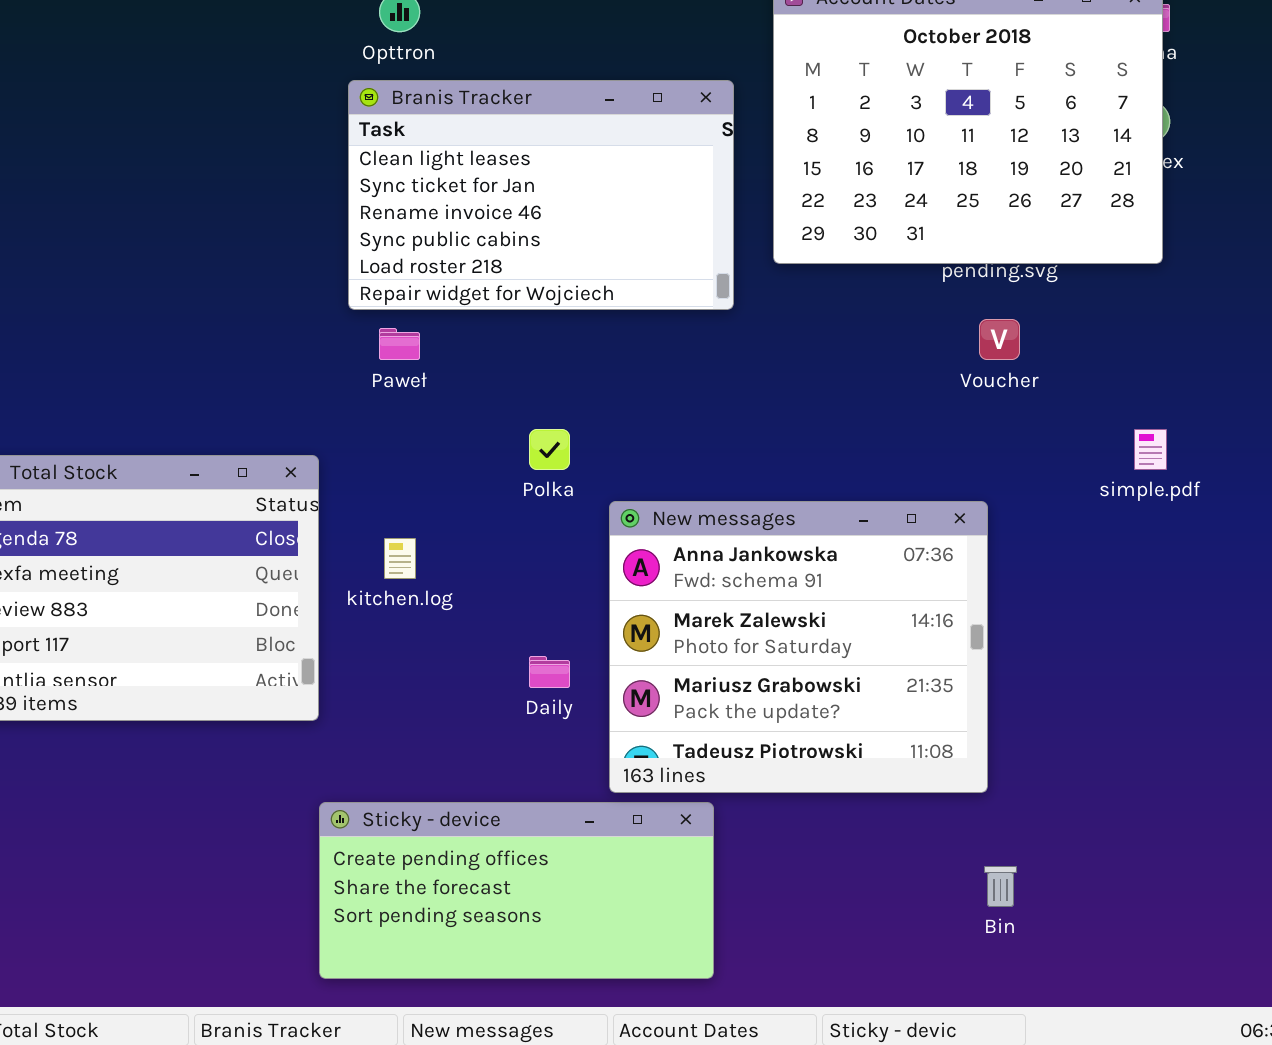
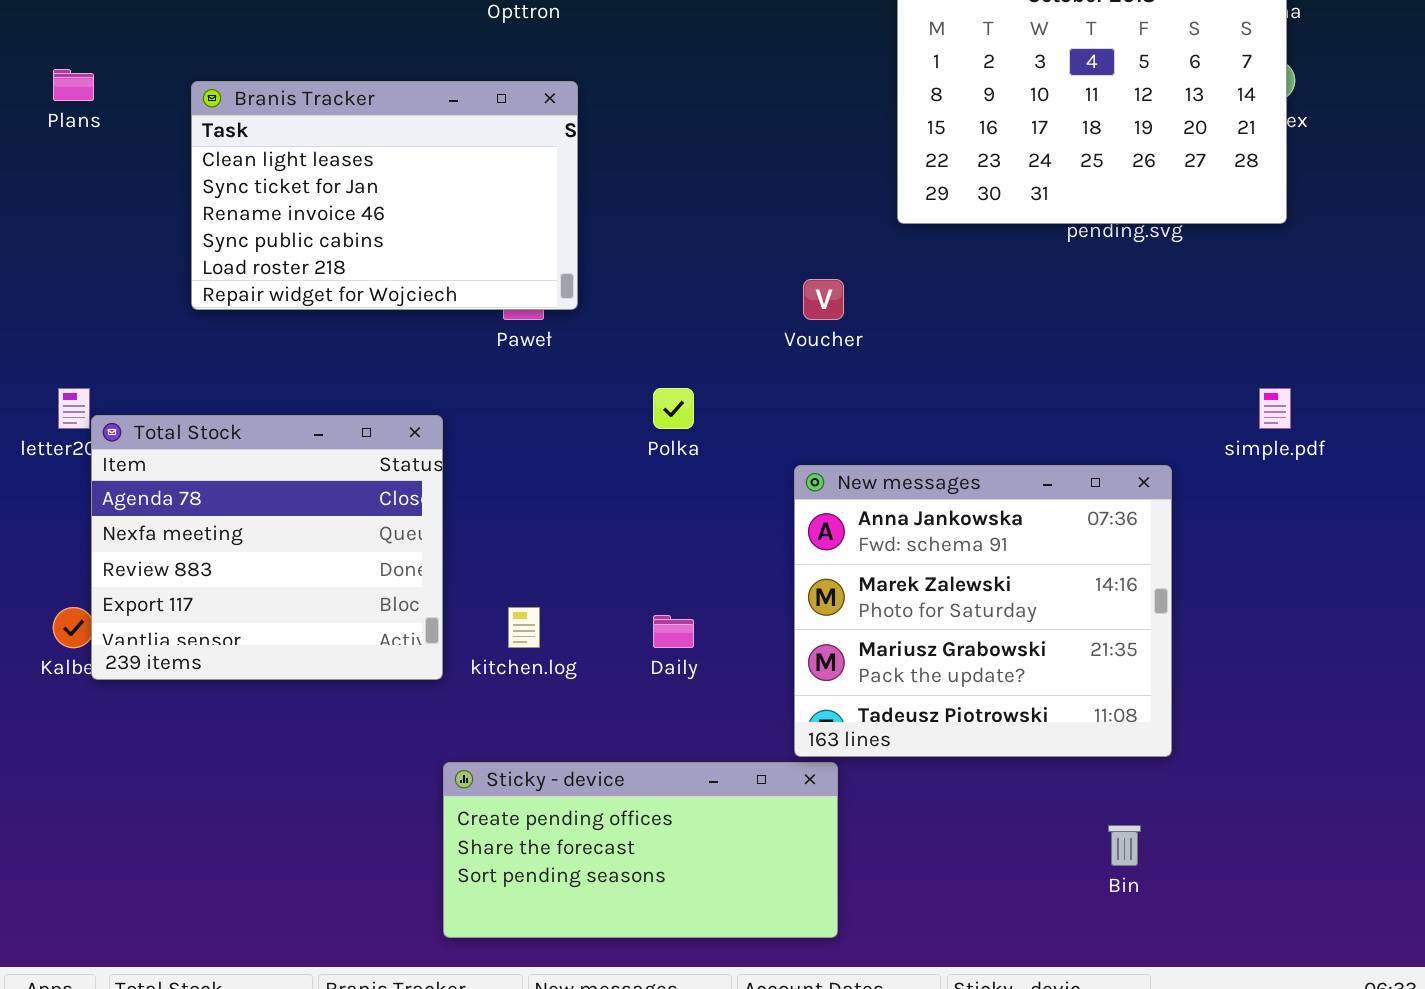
Branis Tracker: [348,80,734,310] -> [191,81,578,310], moved
Voucher: [979,319,1020,360] -> [803,279,844,320], moved
New messages: [609,501,988,793] -> [794,465,1172,757], moved
kitchen.log: [384,538,416,579] -> [508,607,540,648], moved

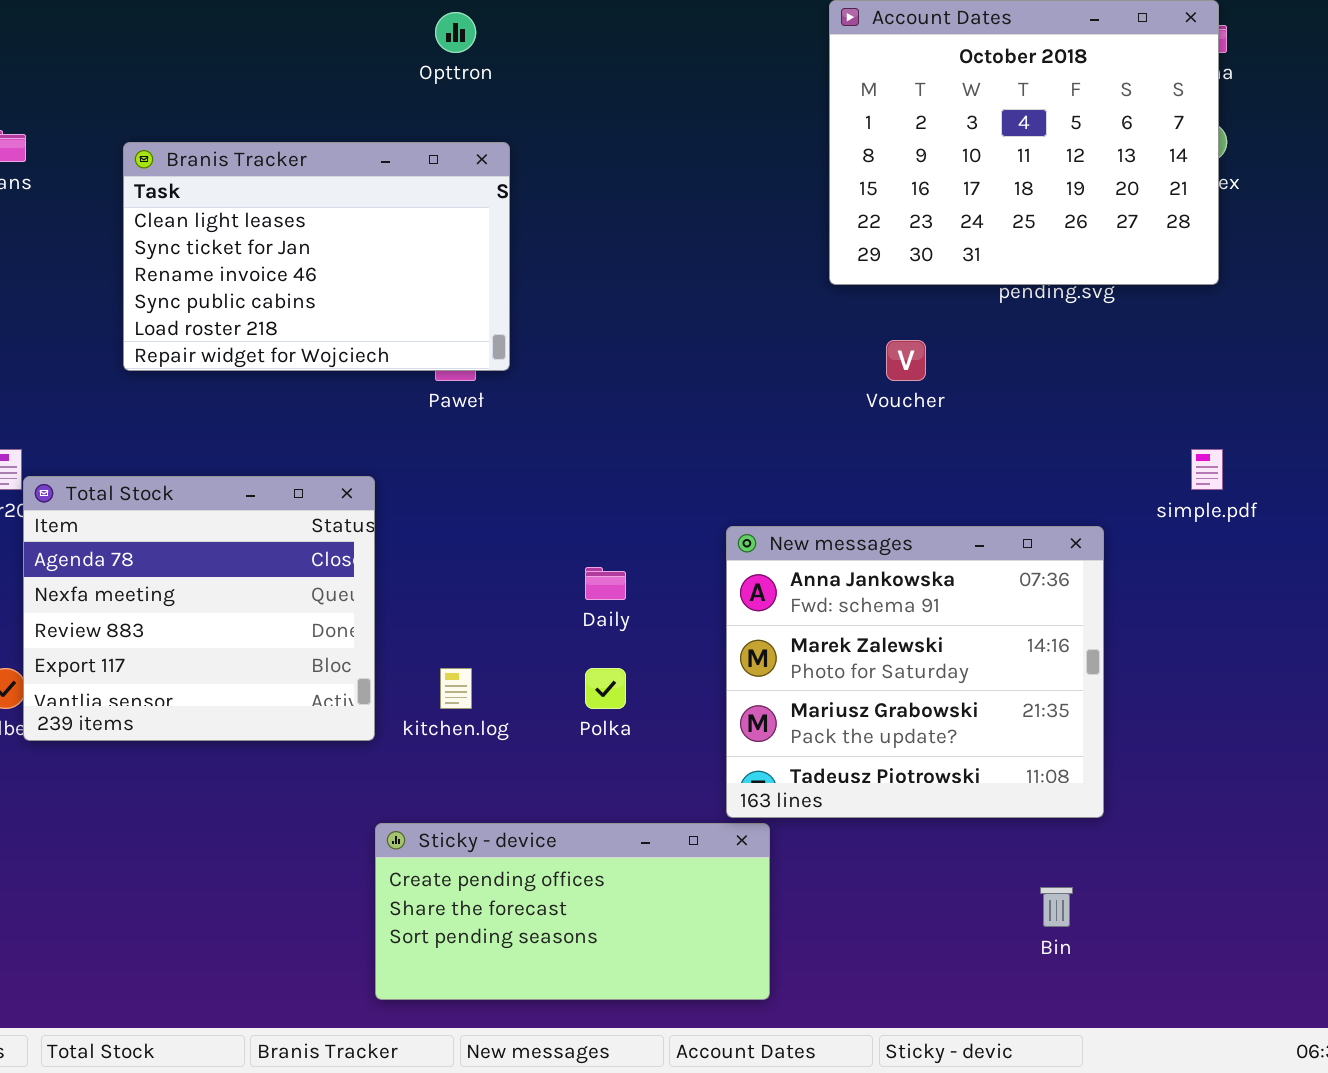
Voucher: [803,279,844,320] -> [886,340,926,381], moved
Polka: [653,388,694,429] -> [585,668,626,709], moved
Daily: [653,615,694,648] -> [585,567,626,600], moved

